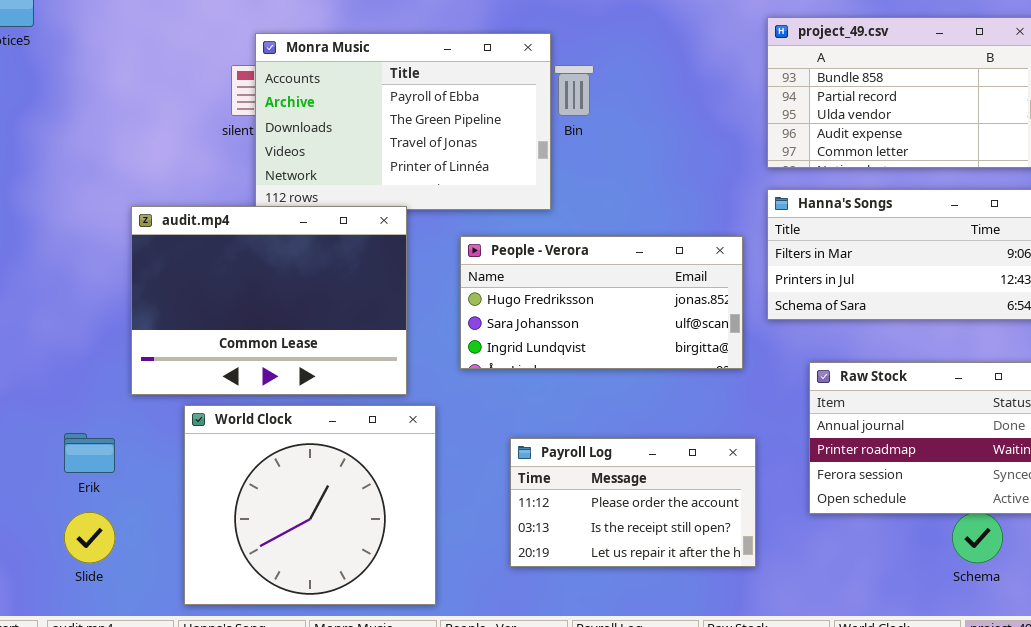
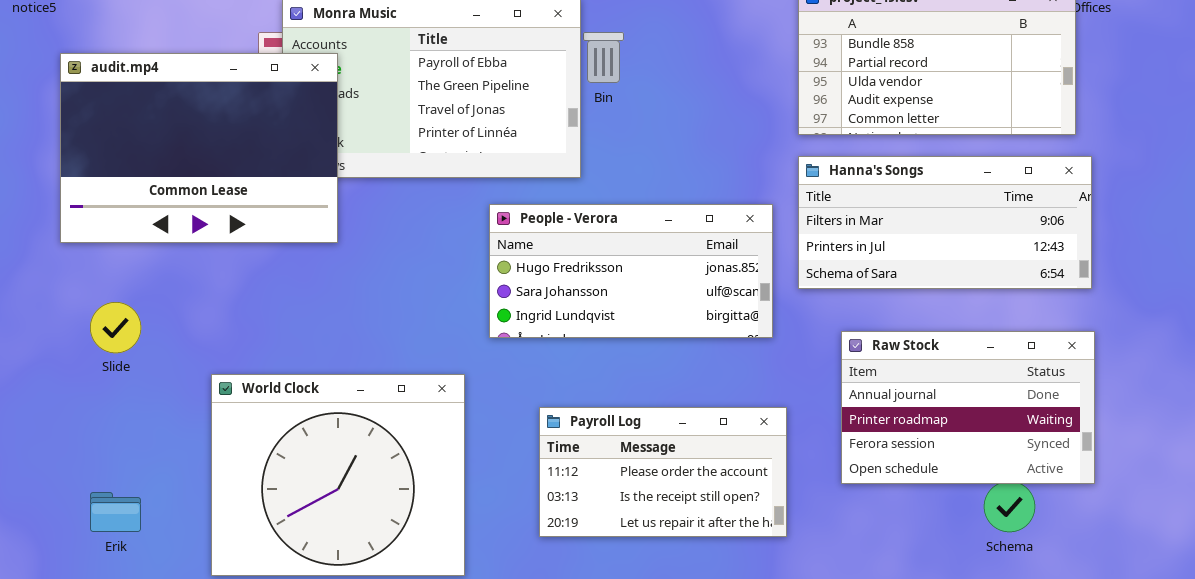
audit.mp4: [131,206,407,395] -> [60,53,338,243], moved
Erik: [64,433,115,473] -> [90,492,141,532], moved
Slide: [64,512,115,563] -> [90,302,141,353], moved

